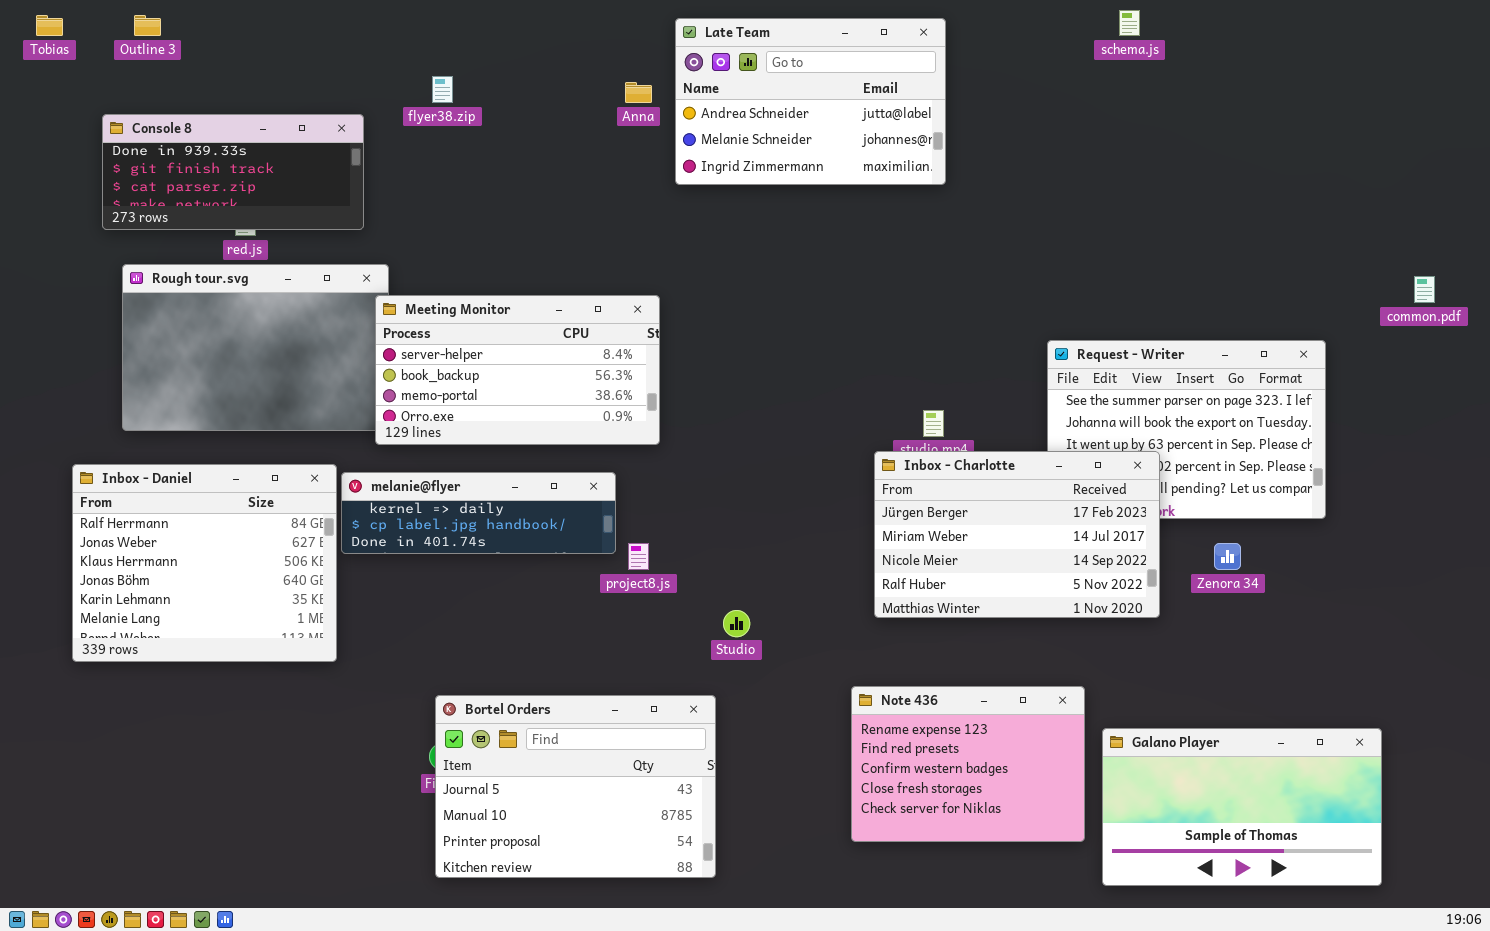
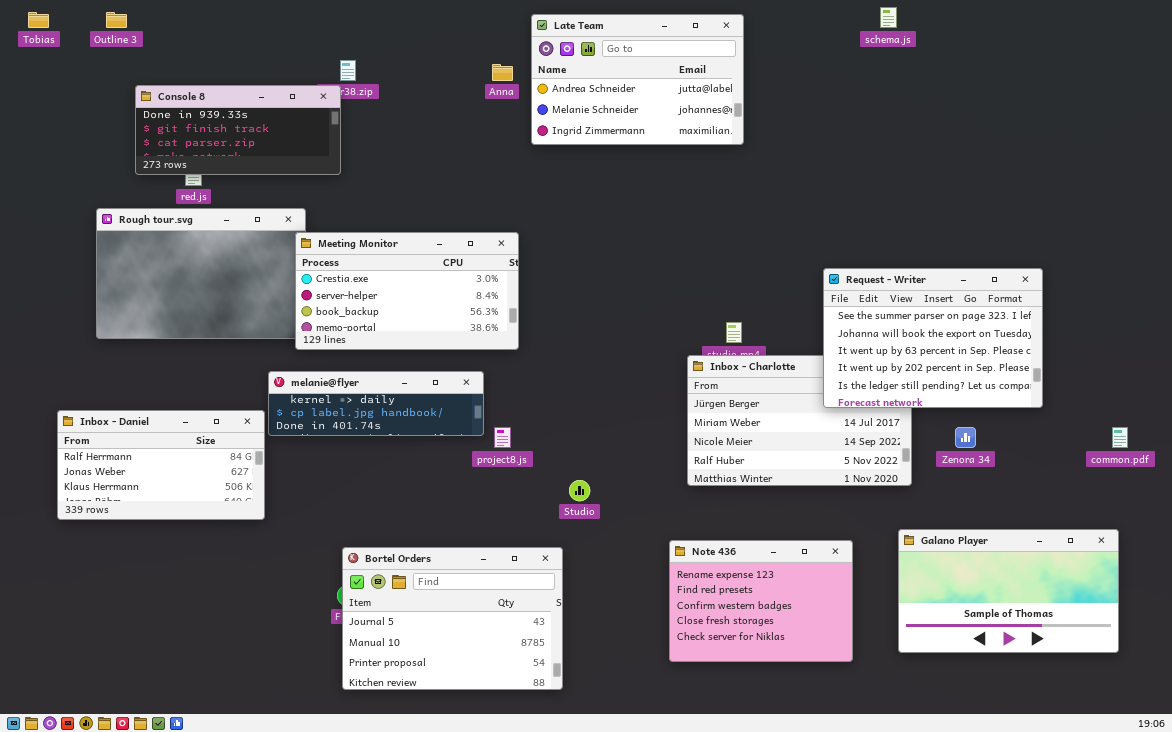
Console 8: [102,114,364,230] -> [135,85,341,175], moved
common.pdf: [1414,276,1435,303] -> [1112,427,1128,448], moved
Meeting Monitor: [375,295,660,445] -> [295,232,519,350], scrolled up 1 row
Request - Writer: [1047,340,1326,519] -> [823,268,1043,408], raised
Inbox - Daniel: [72,464,337,662] -> [57,410,265,520], resized
Galano Player: [1102,728,1382,886] -> [898,529,1119,653], moved

